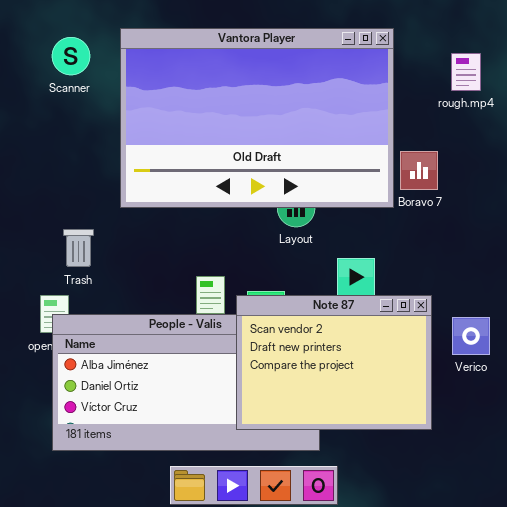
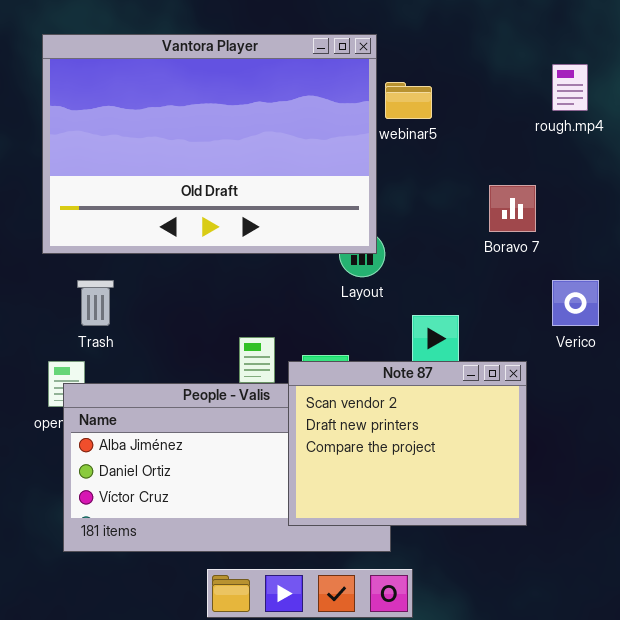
Vantora Player: [120,28,394,208] -> [42,34,377,254], moved
Verico: [452,317,490,355] -> [552,280,599,326], moved

